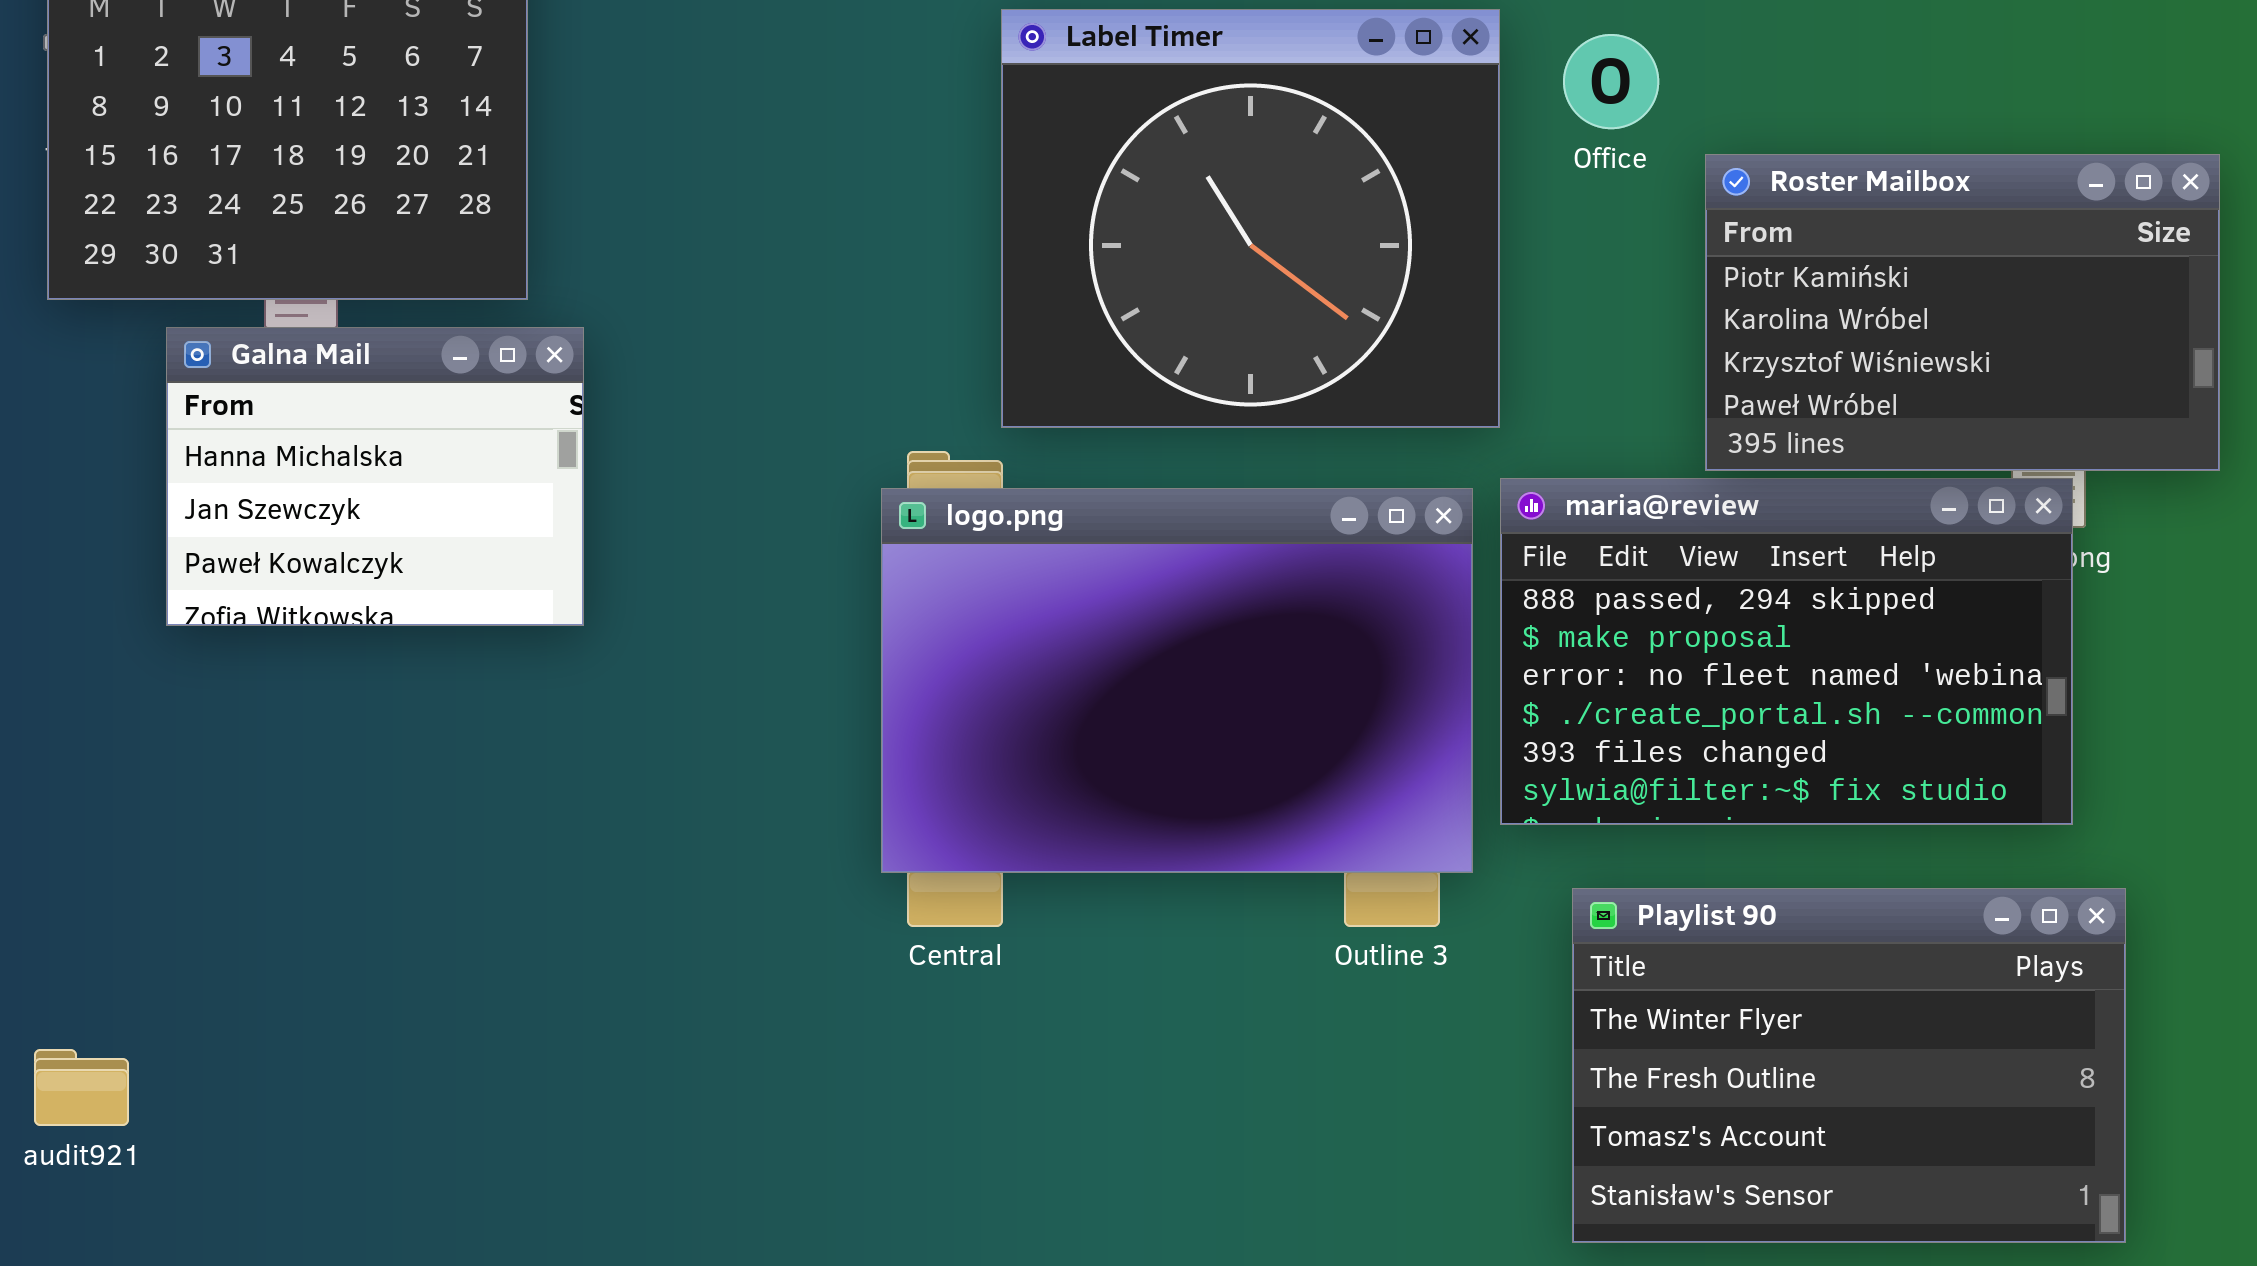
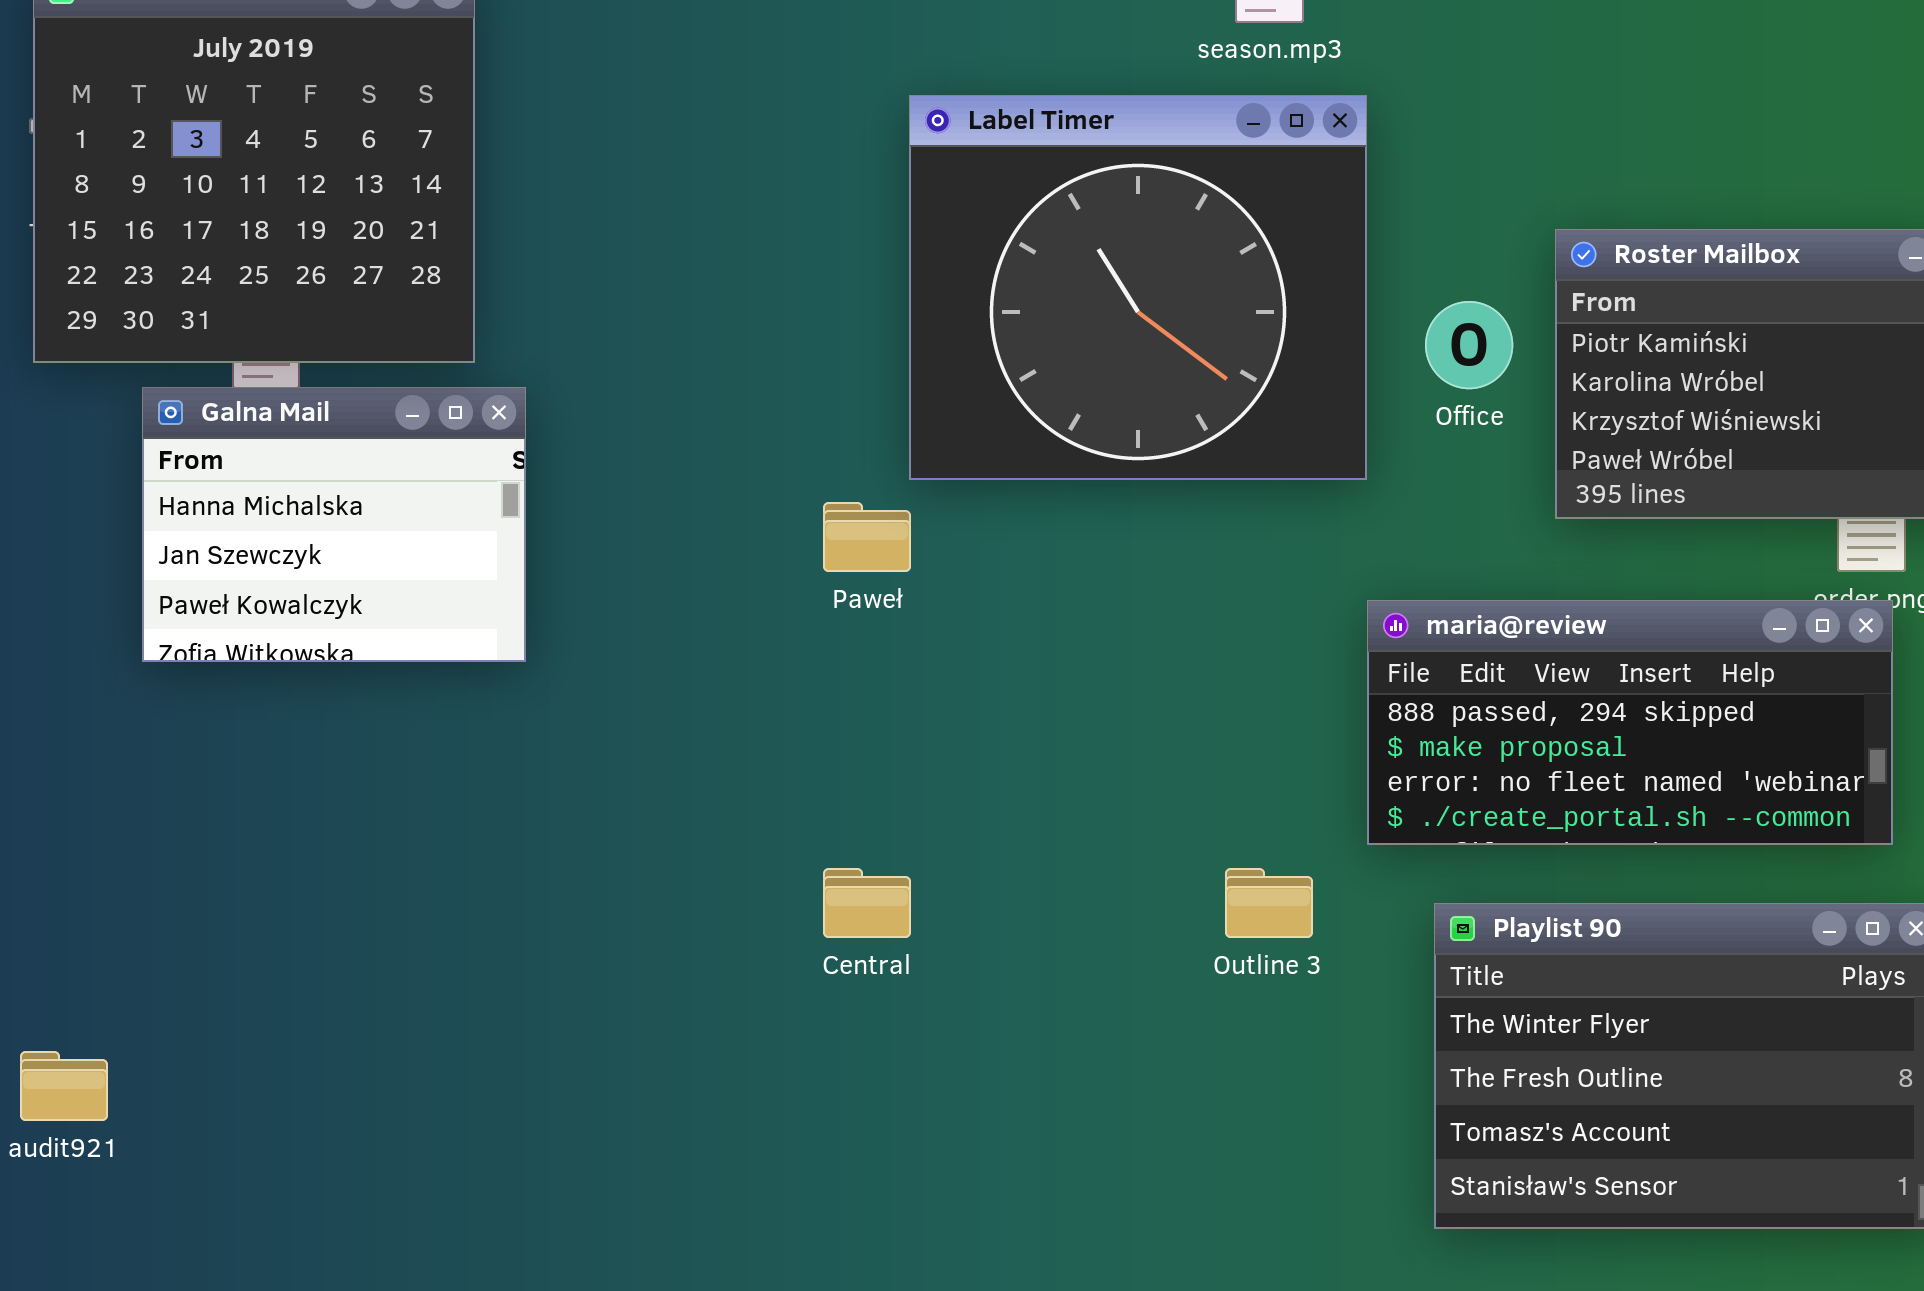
Office: [1563,34,1659,129] -> [1425,301,1513,389], moved
maria@review: [1500,478,2073,825] -> [1367,600,1893,845], resized
logo.png: [881,488,1473,873] -> none, closed

